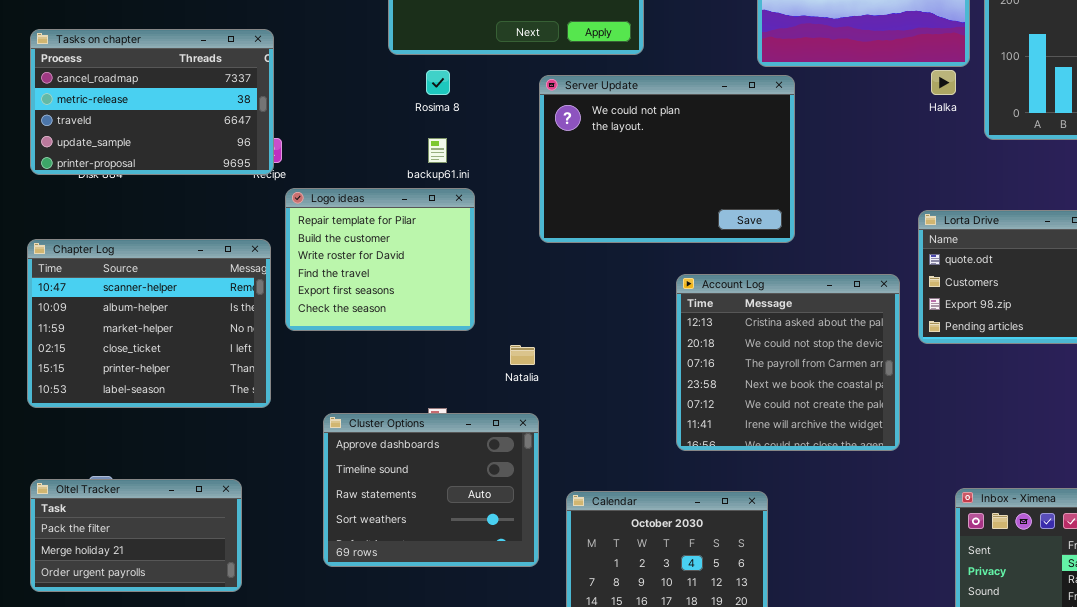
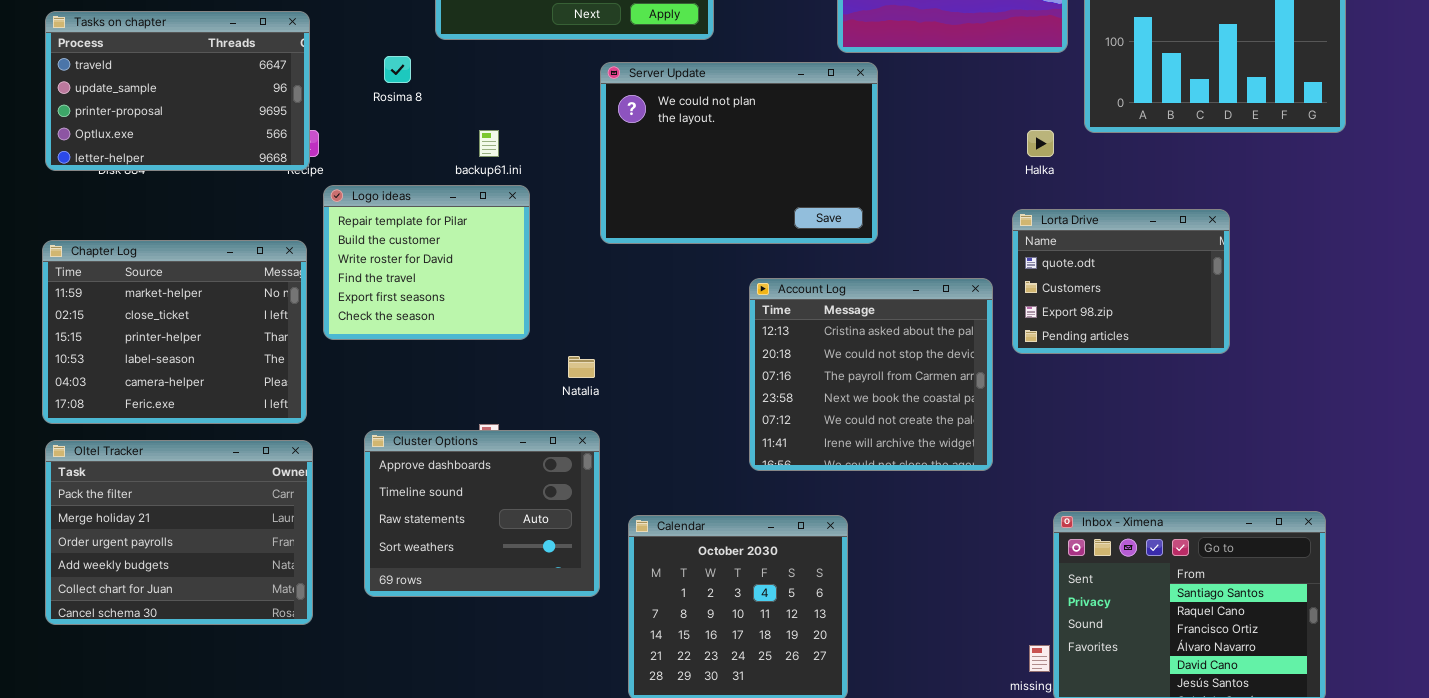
Tasks on chapter: [30,29,274,175] -> [45,11,310,171], scrolled down 2 rows
Rosima 8: [426,70,450,95] -> [384,56,411,83], moved
Halka: [931,70,956,95] -> [1027,130,1054,157], moved
Chapter Log: [27,239,271,408] -> [42,240,307,424], scrolled down 2 rows
Oltel Tracker: [30,479,242,592] -> [45,440,313,625], resized

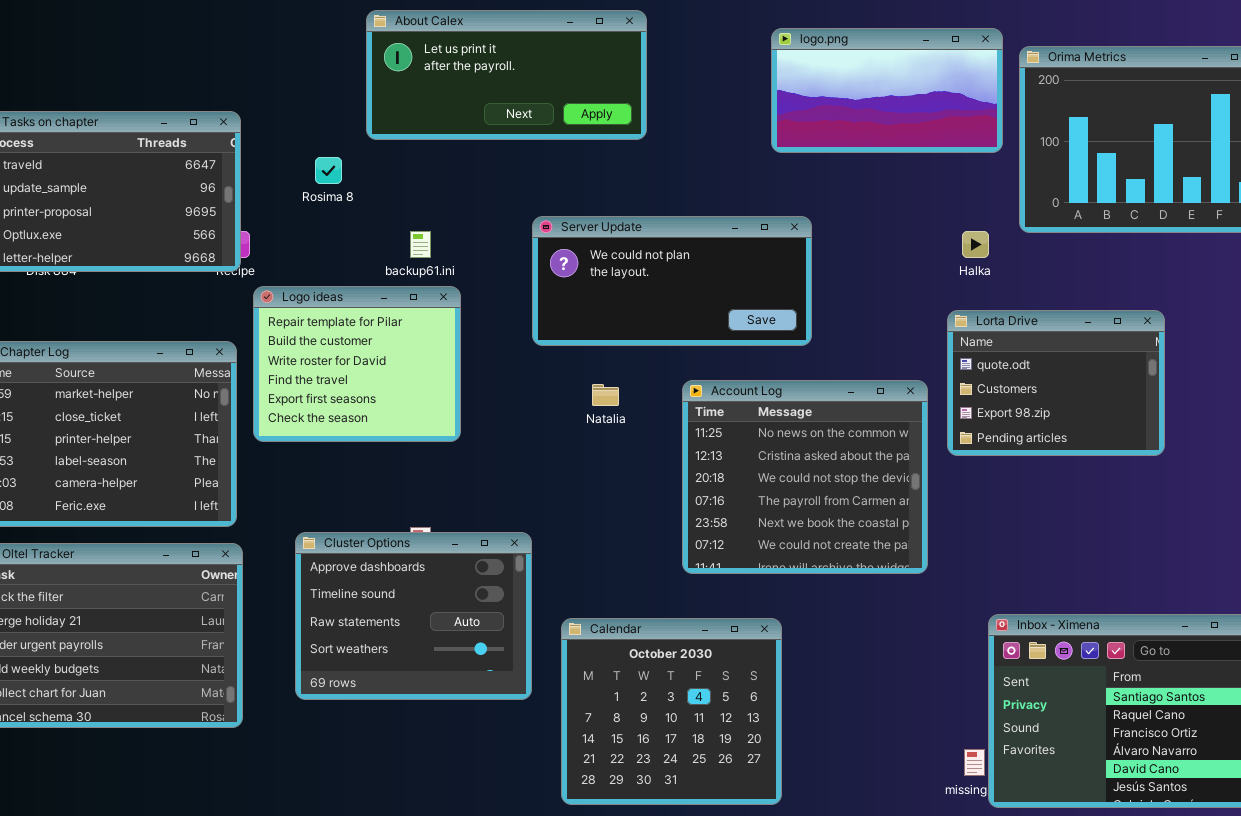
Server Update: [600,62,878,244] -> [532,216,812,346], resized
Account Log: [749,278,993,471] -> [682,380,928,574], scrolled up 1 row
Natalia: [568,356,595,378] -> [592,384,619,406], moved

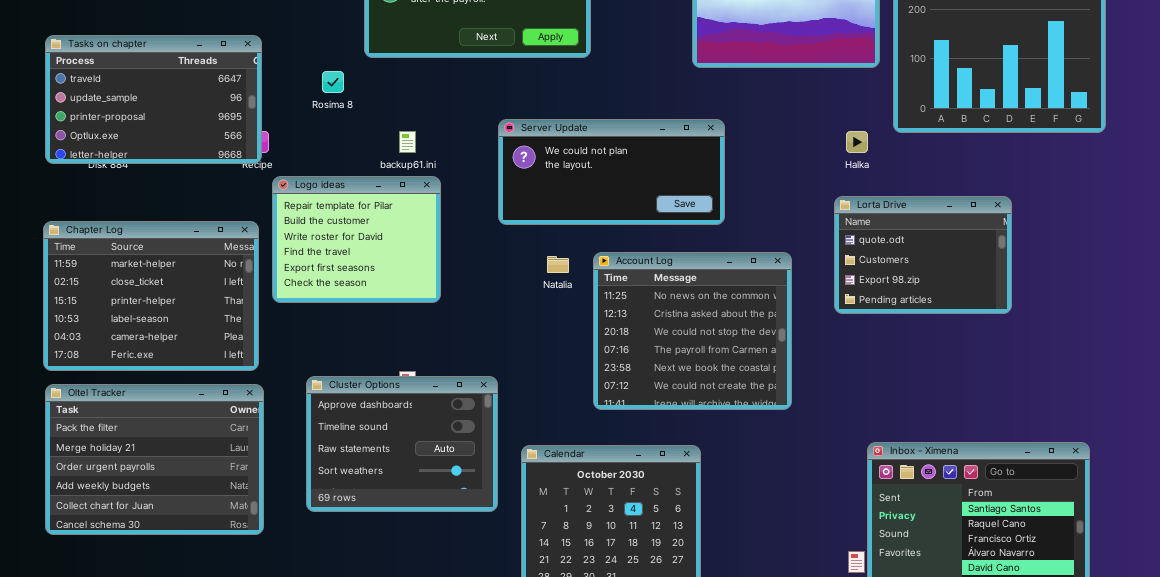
Account Log: [682,380,928,574] -> [593,252,792,410], moved

